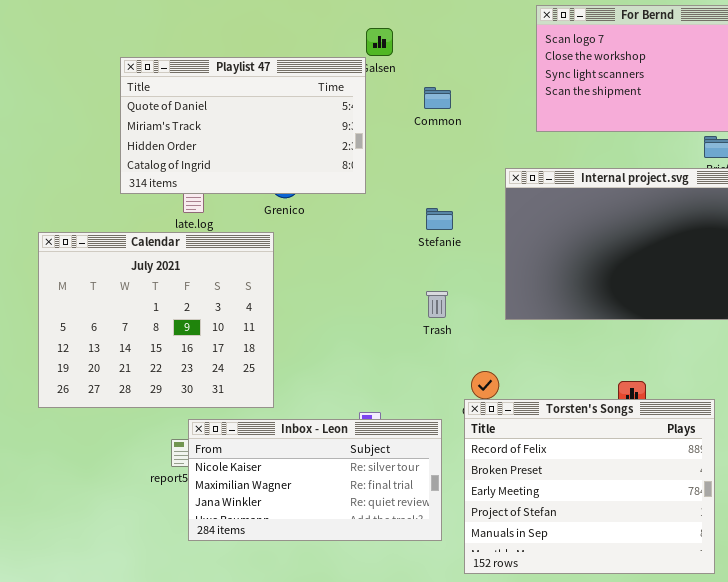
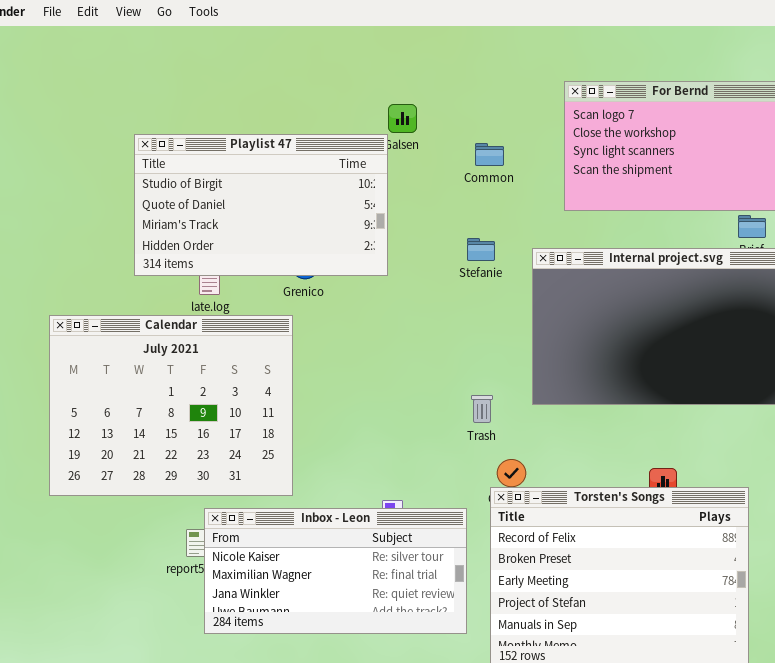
Playlist 47: [120,57,366,194] -> [134,134,388,276], scrolled up 1 row
Common: [424,87,451,109] -> [475,143,504,166], moved
Stefanie: [426,208,453,230] -> [467,238,495,261], moved
Trash: [426,291,448,318] -> [471,395,493,423], moved

